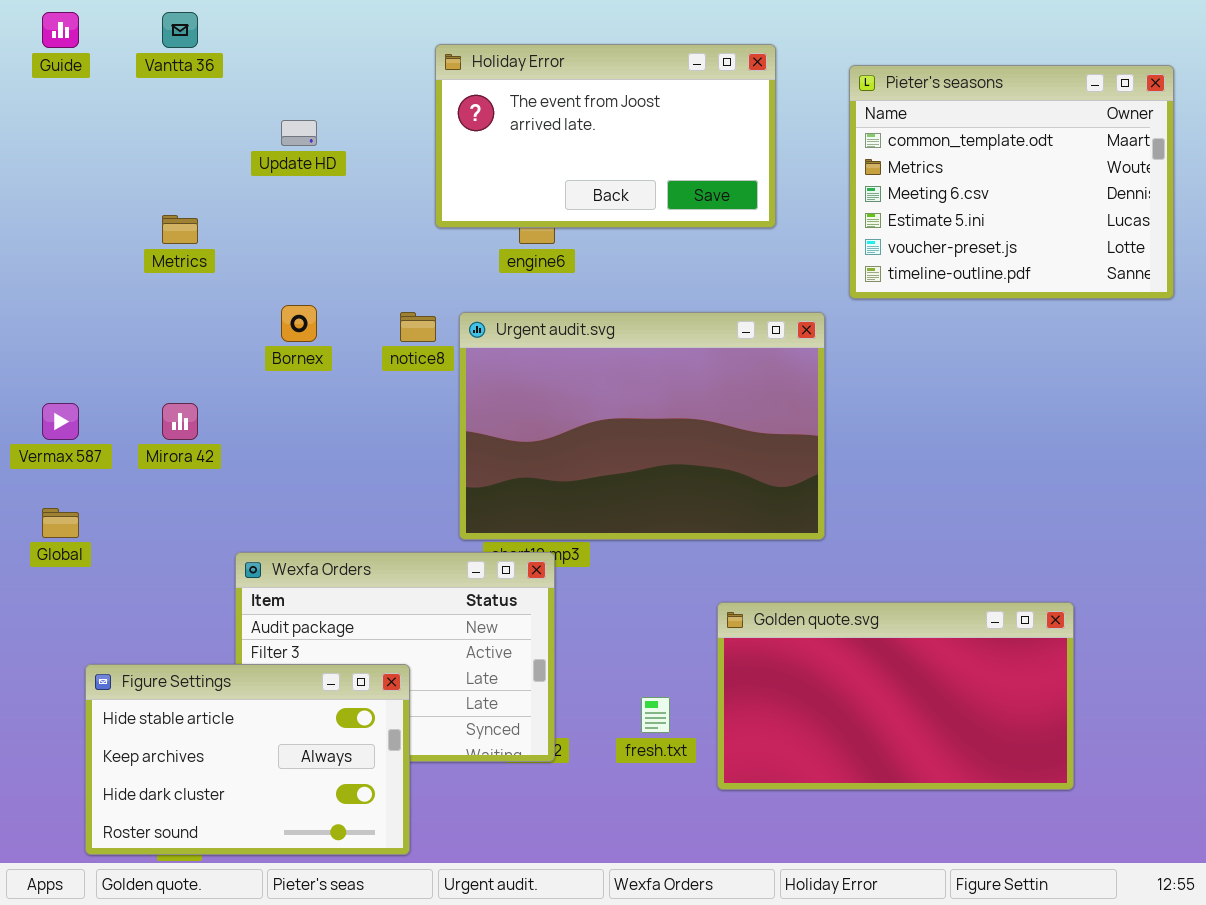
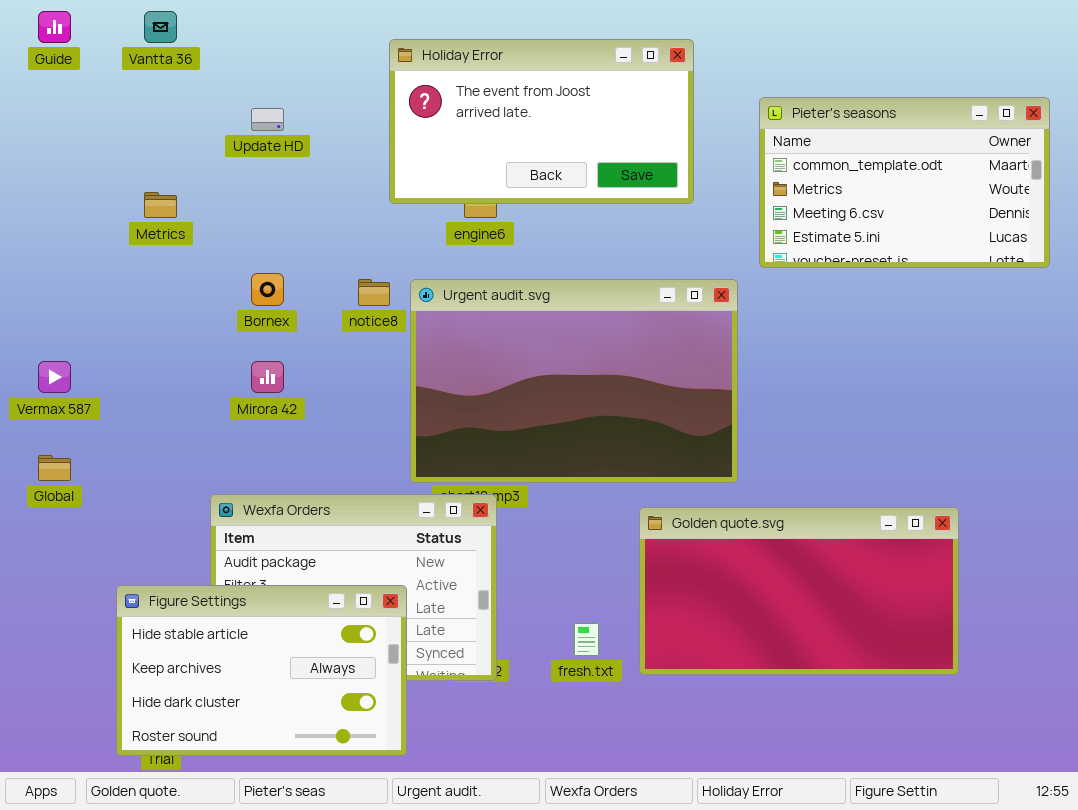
Pieter's seasons: [849,65,1174,299] -> [759,97,1050,268], resized
Mirora 42: [162,403,198,440] -> [251,361,284,393], moved
Golden quote.svg: [717,602,1074,790] -> [639,507,959,675], moved
Figure Settings: [85,664,410,855] -> [116,585,407,756], moved

